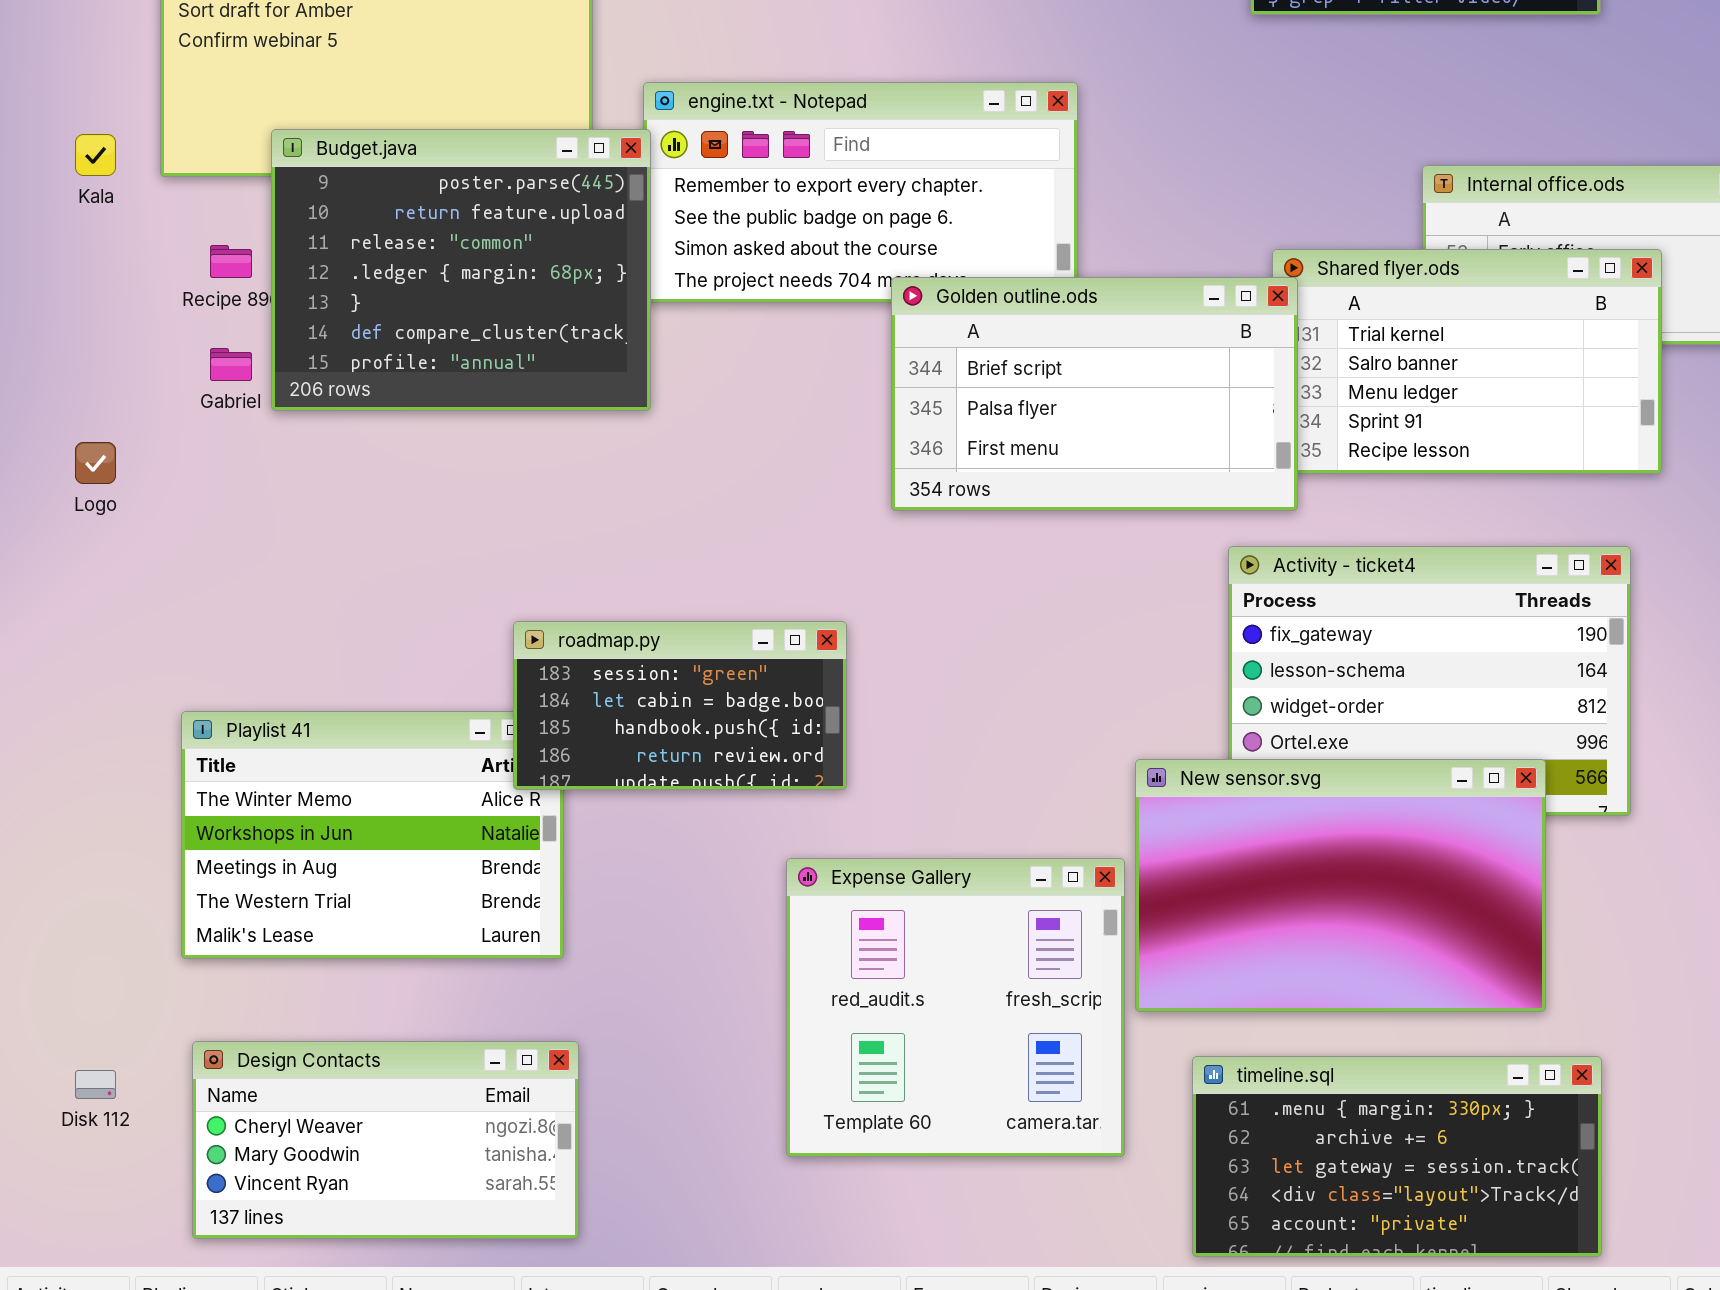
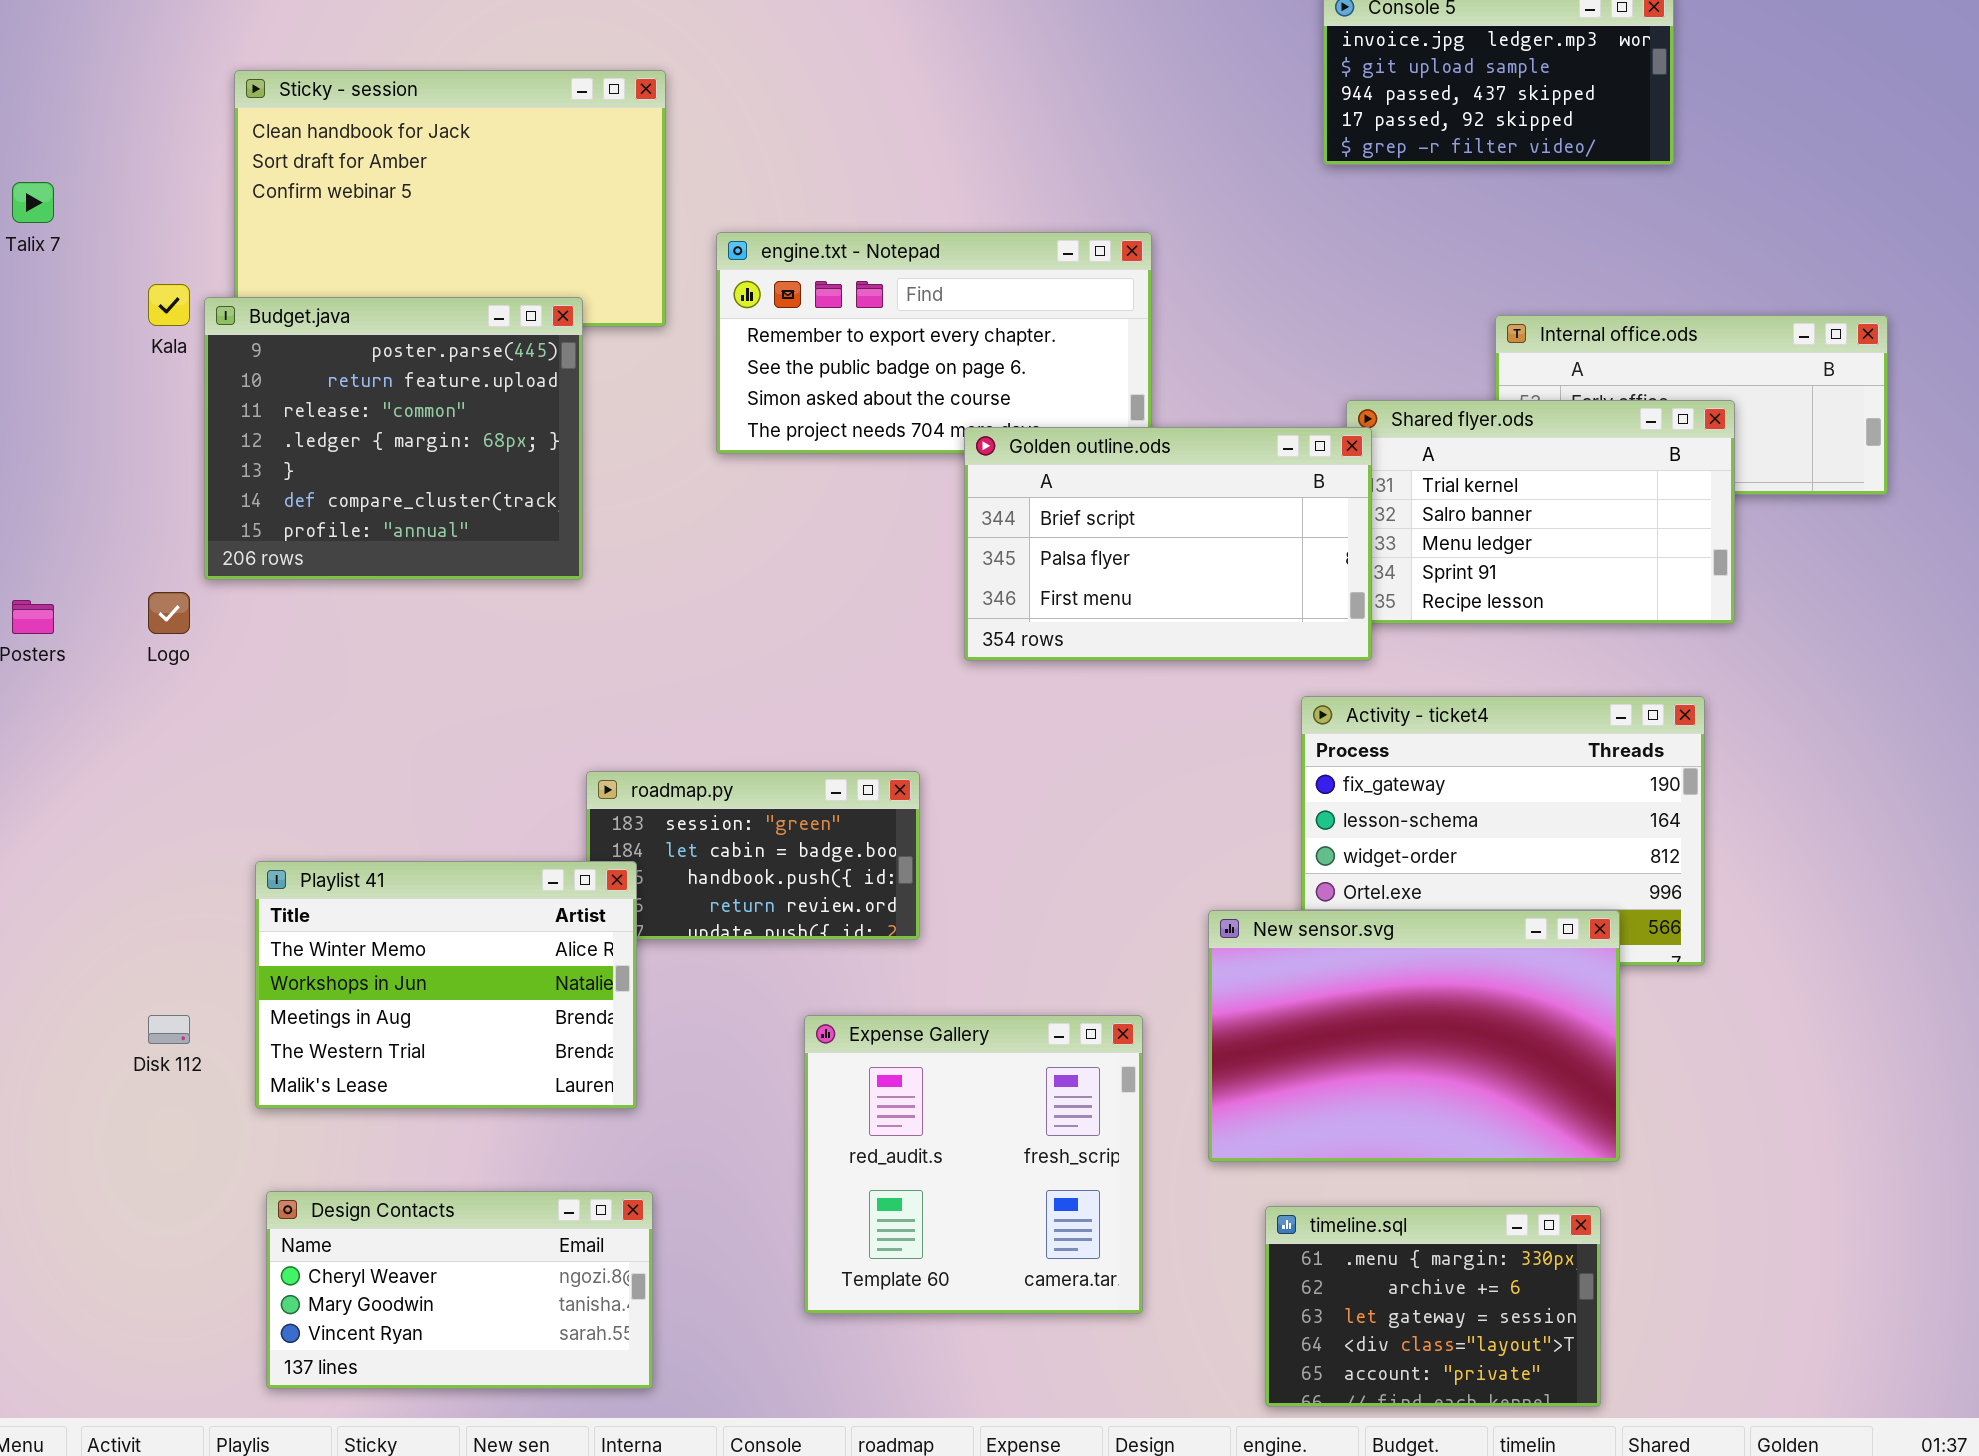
Budget.java: [271,129,651,411] -> [204,297,583,580], moved
Playlist 41: [181,711,564,959] -> [255,861,637,1109], raised
Expense Gallery: [786,858,1125,1157] -> [804,1015,1143,1314], moved
timeline.sql: [1192,1056,1602,1257] -> [1265,1206,1601,1407], resized
Disk 112: [75,1070,116,1099] -> [148,1015,190,1044], moved

